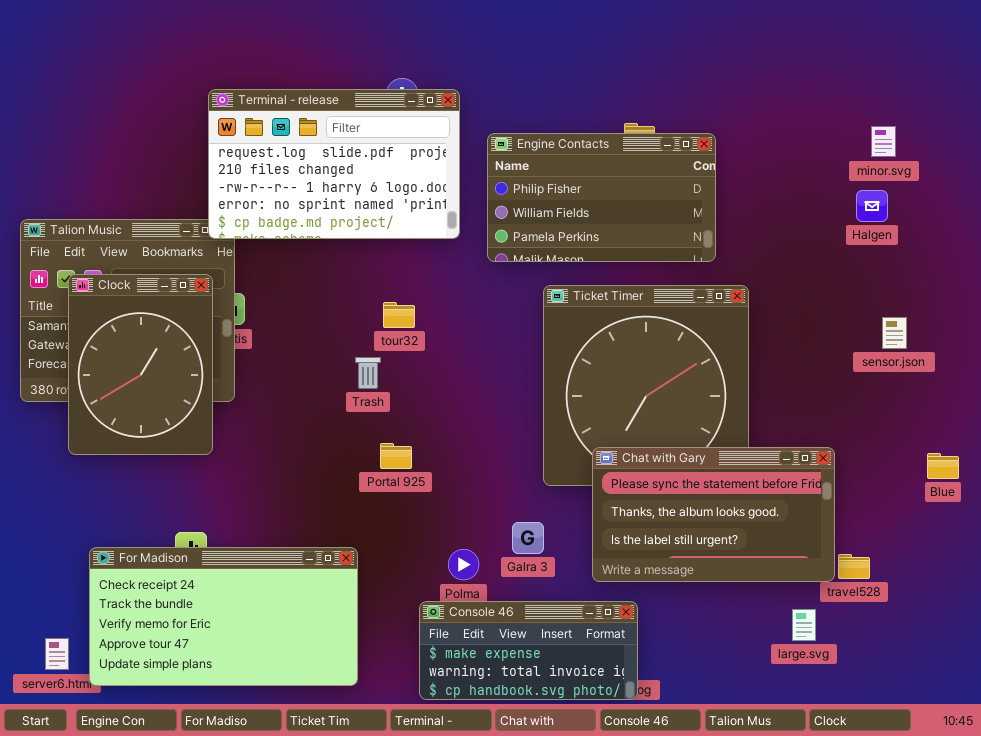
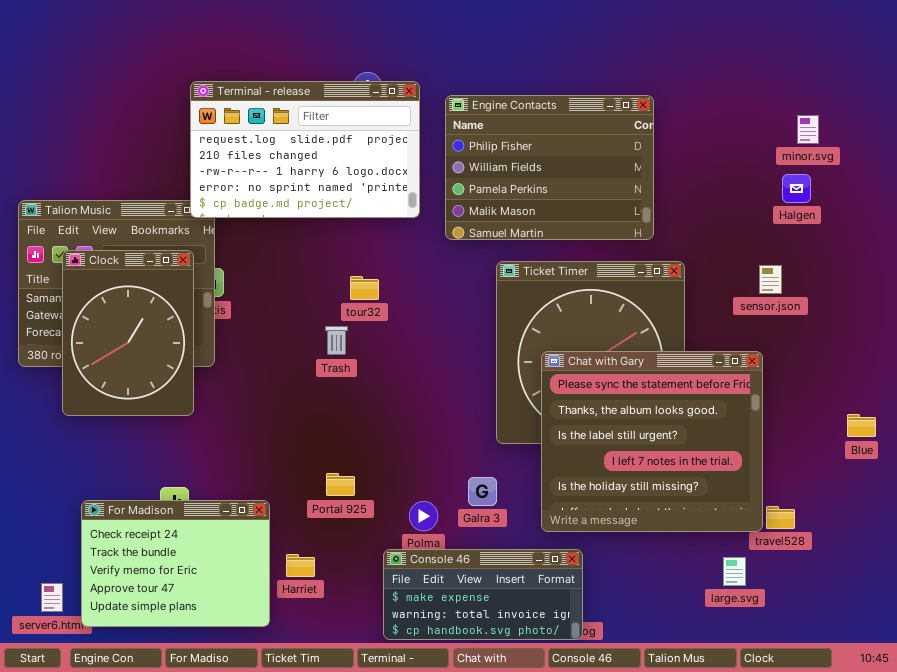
Engine Contacts: [487,133,716,262] -> [445,95,654,240], resized
sensor.json: [882,317,907,349] -> [759,265,782,294], moved
Portal 925: [380,443,412,469] -> [326,473,355,496], moved
Chat with Gary: [592,447,835,582] -> [541,351,763,532], resized
For Madison: [89,547,358,686] -> [81,500,270,627], resized

